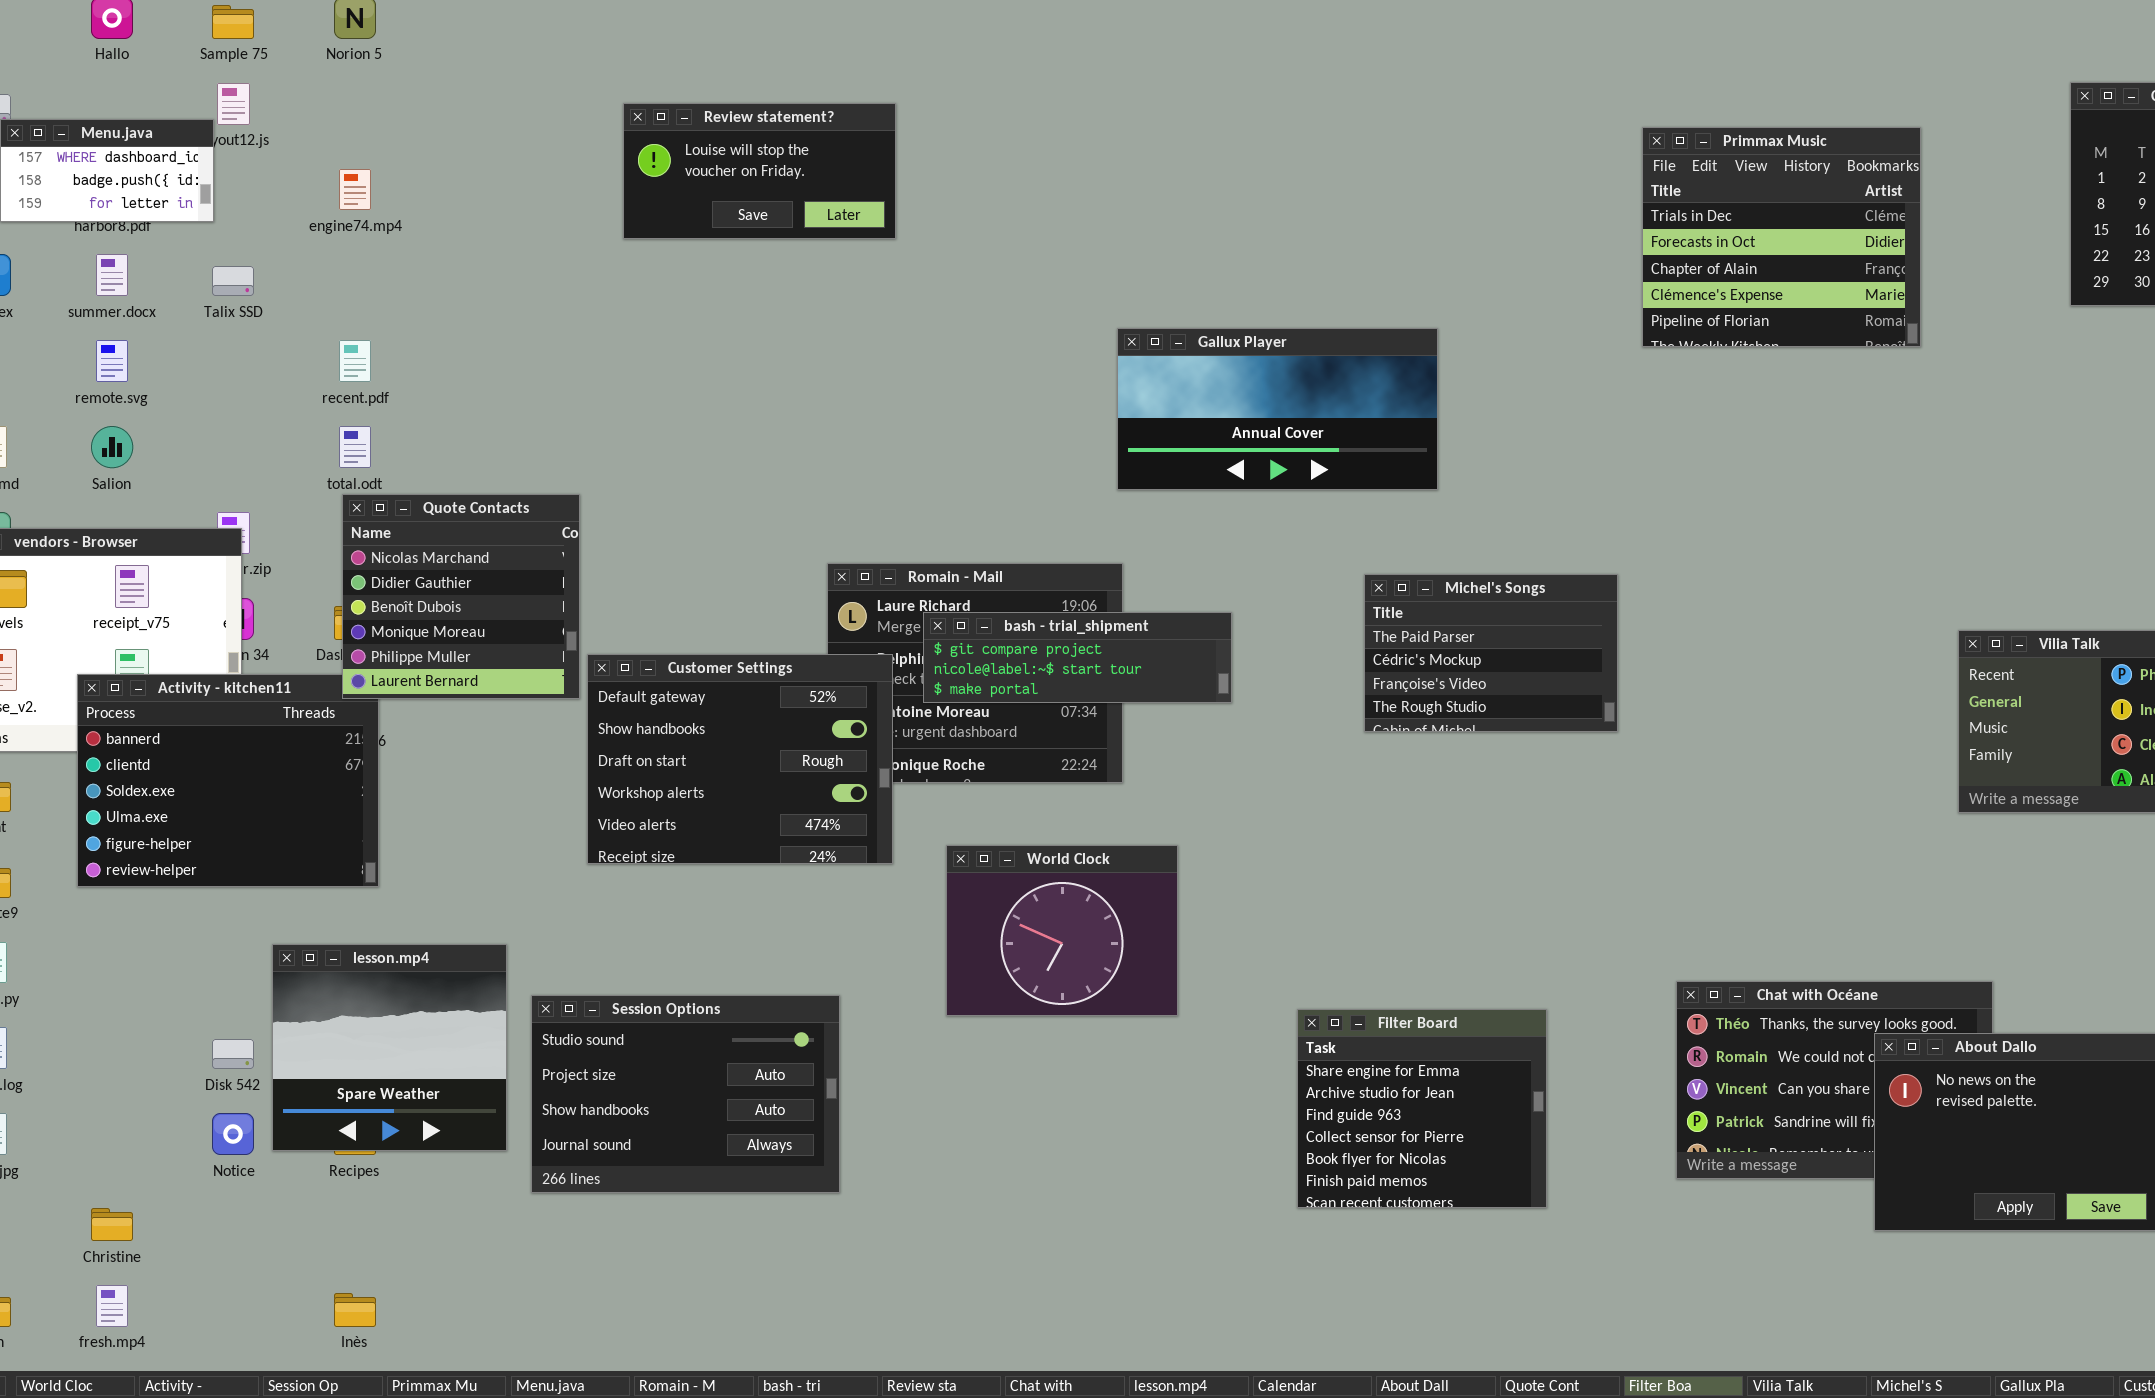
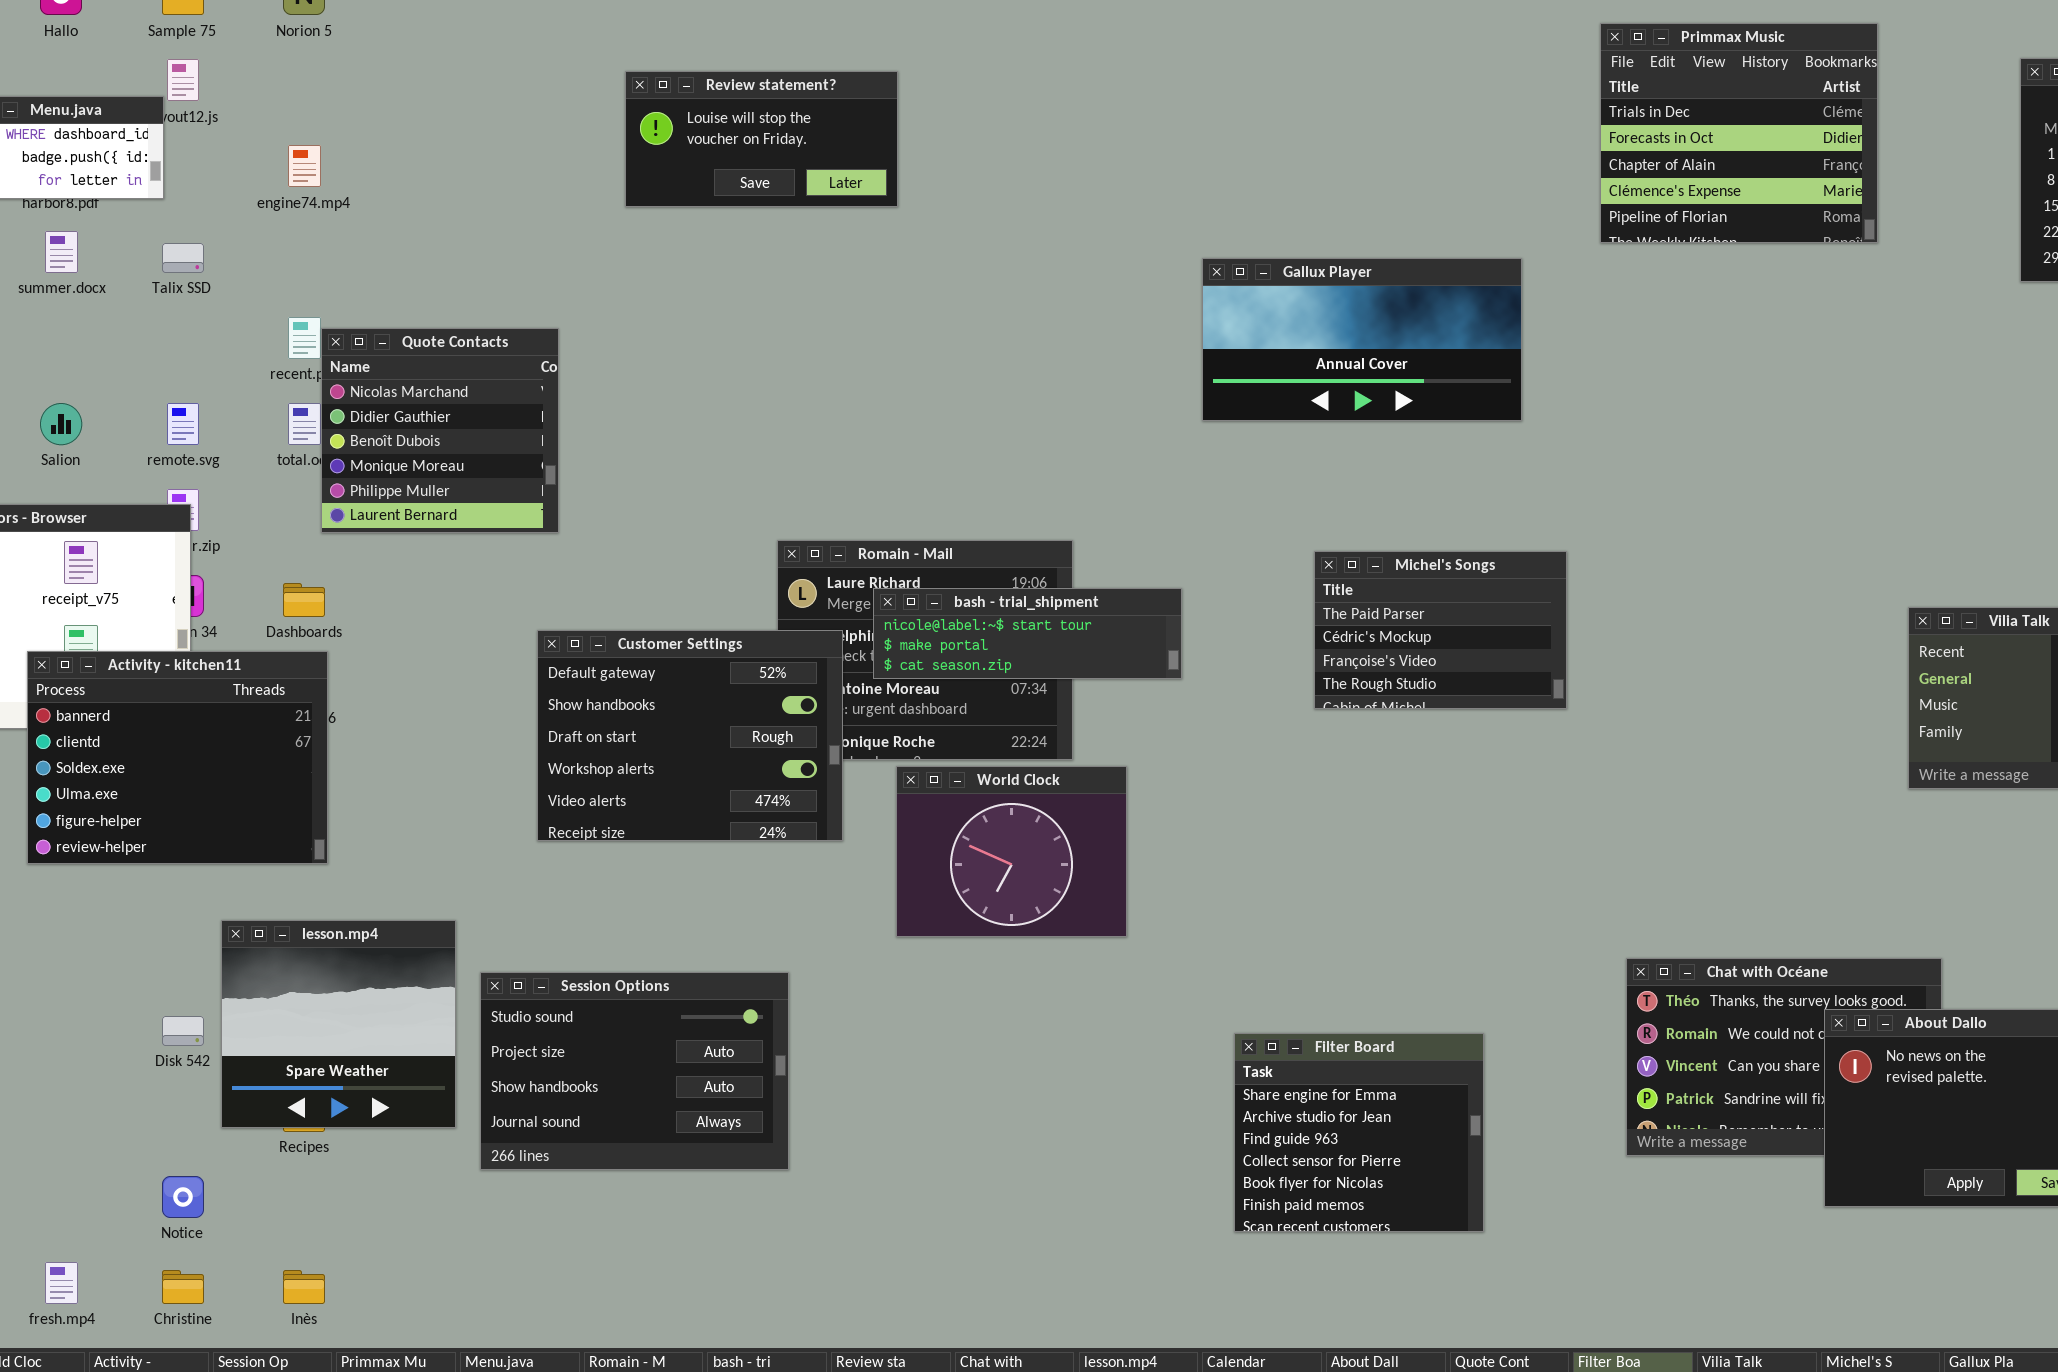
Review statement?: [623,103,896,239] -> [625,71,898,207], moved
Primmax Music: [1642,127,1921,347] -> [1600,23,1878,243], moved
Gallux Player: [1117,328,1438,490] -> [1202,258,1522,421], moved
remote.svg: [96,340,128,382] -> [167,403,199,445], moved
Quote Contacts: [342,494,580,699] -> [321,328,559,533], moved
bash - trial_shipment: [923,612,1232,703] -> [873,588,1182,679], scrolled down 1 row
World Clock: [946,845,1178,1016] -> [896,766,1127,937], moved
Filter Board: [1297,1009,1547,1208] -> [1234,1033,1484,1232], moved
Notice: [212,1113,254,1155] -> [162,1176,204,1218], moved
Christine: [91,1208,133,1241] -> [162,1270,204,1304], moved

